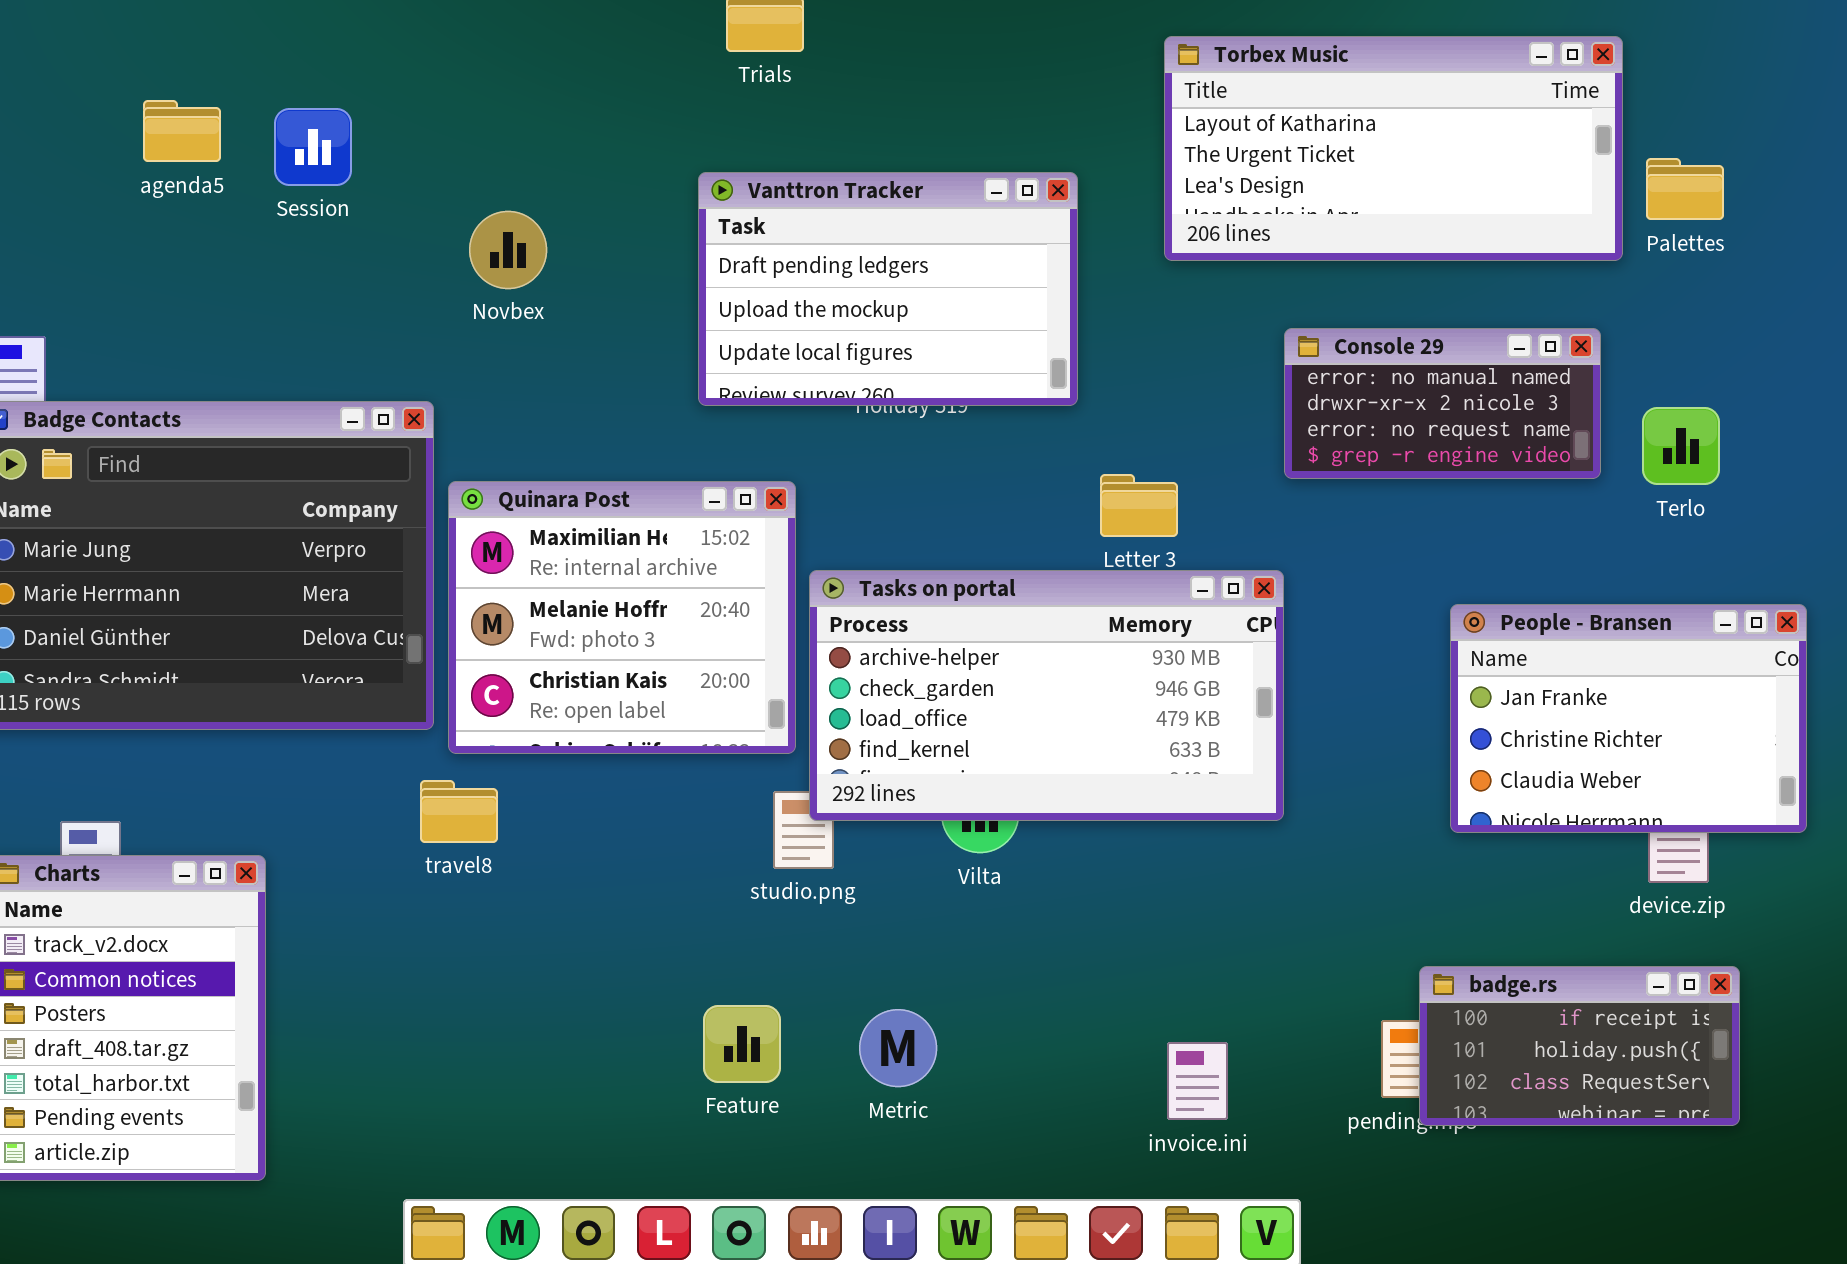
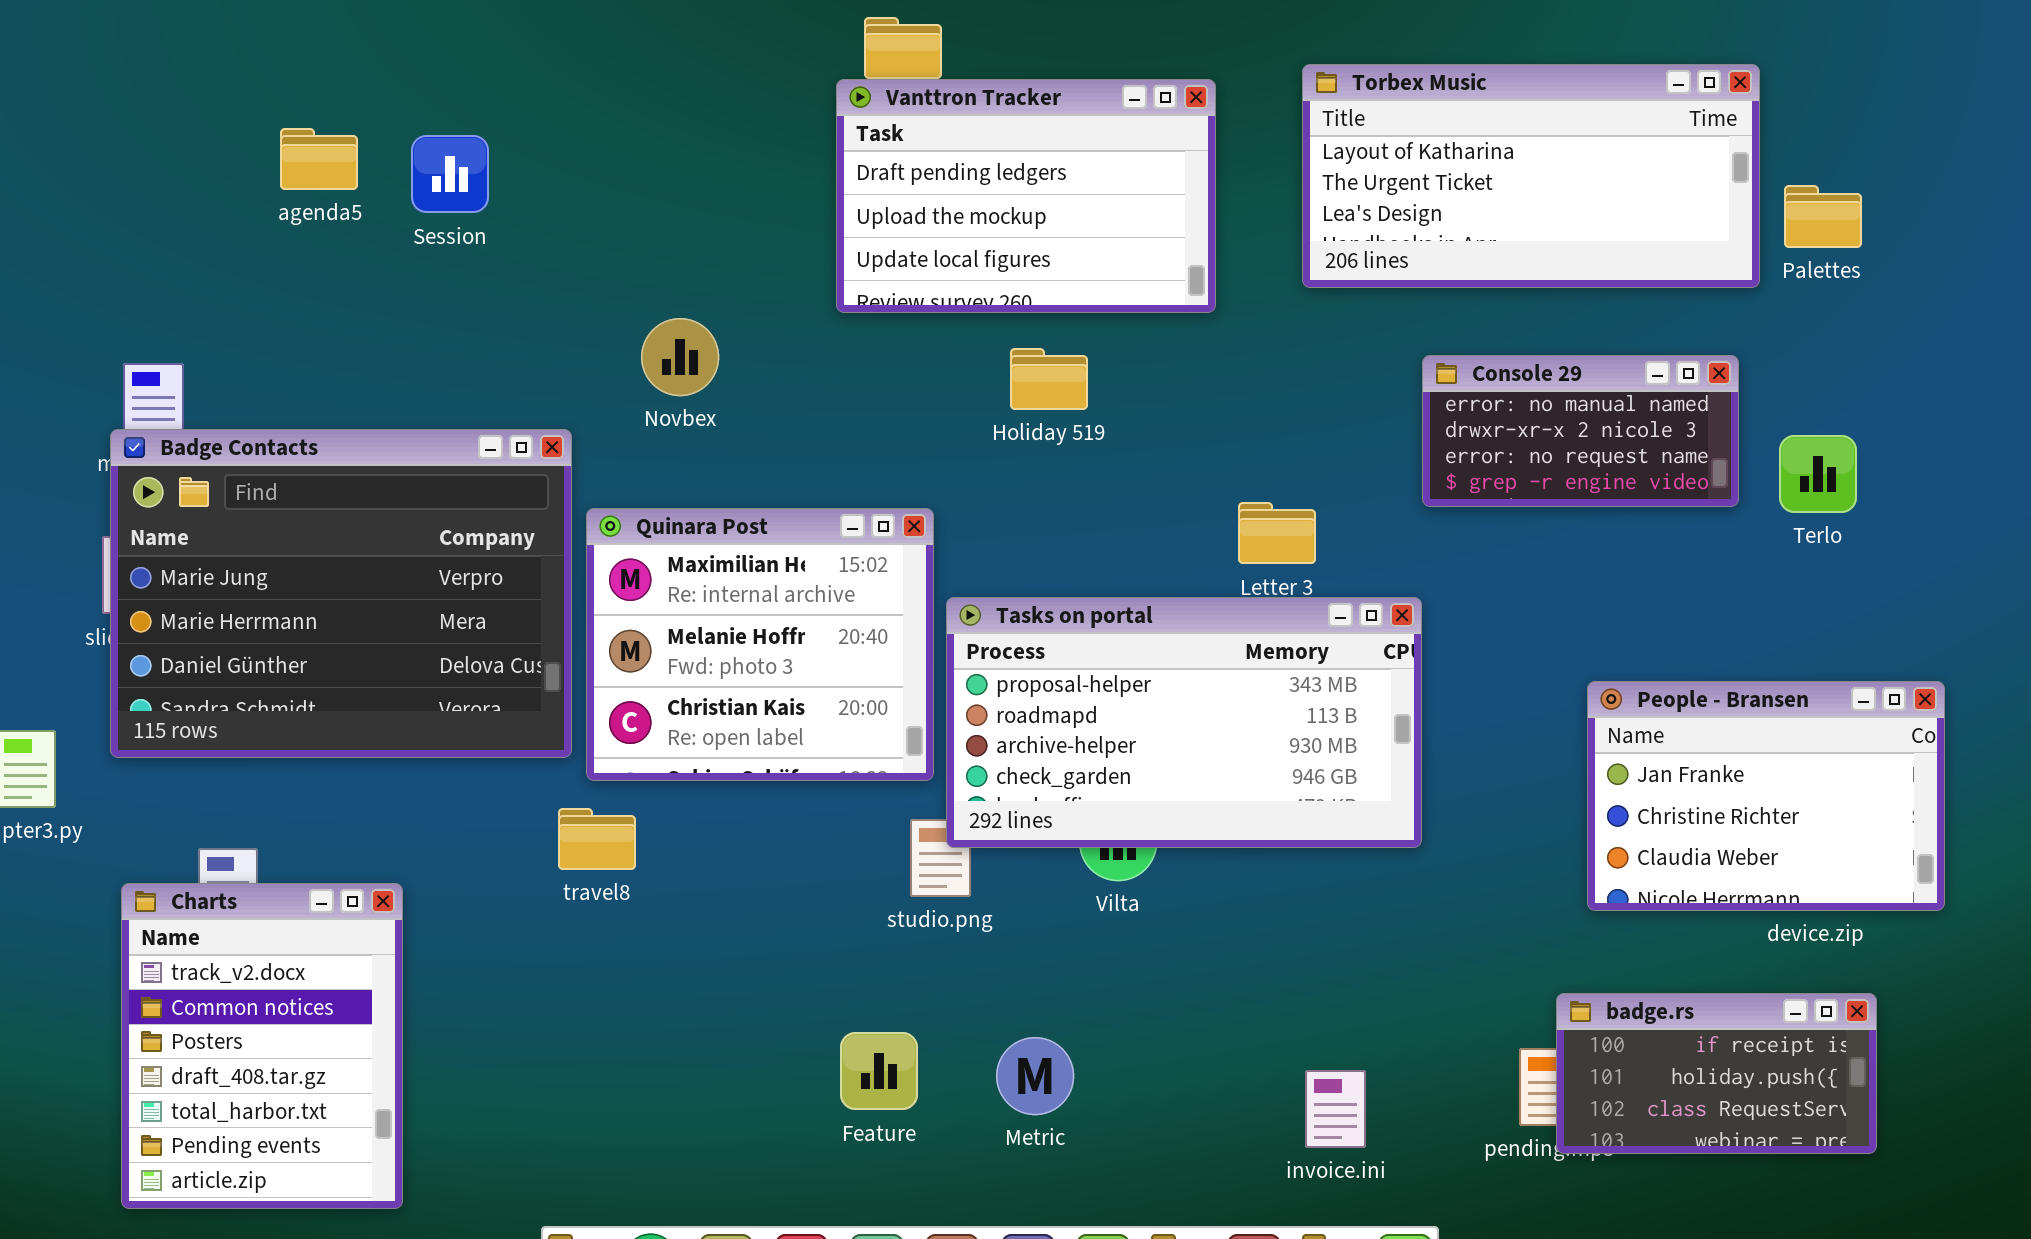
Vanttron Tracker: [698,172,1078,406] -> [836,79,1216,313], moved
Novbex: [469,211,547,289] -> [641,318,719,396], moved
Tasks on portal: [809,570,1284,821] -> [946,597,1422,848], scrolled up 2 rows
People - Bransen: [1450,604,1807,833] -> [1587,681,1945,911], moved

